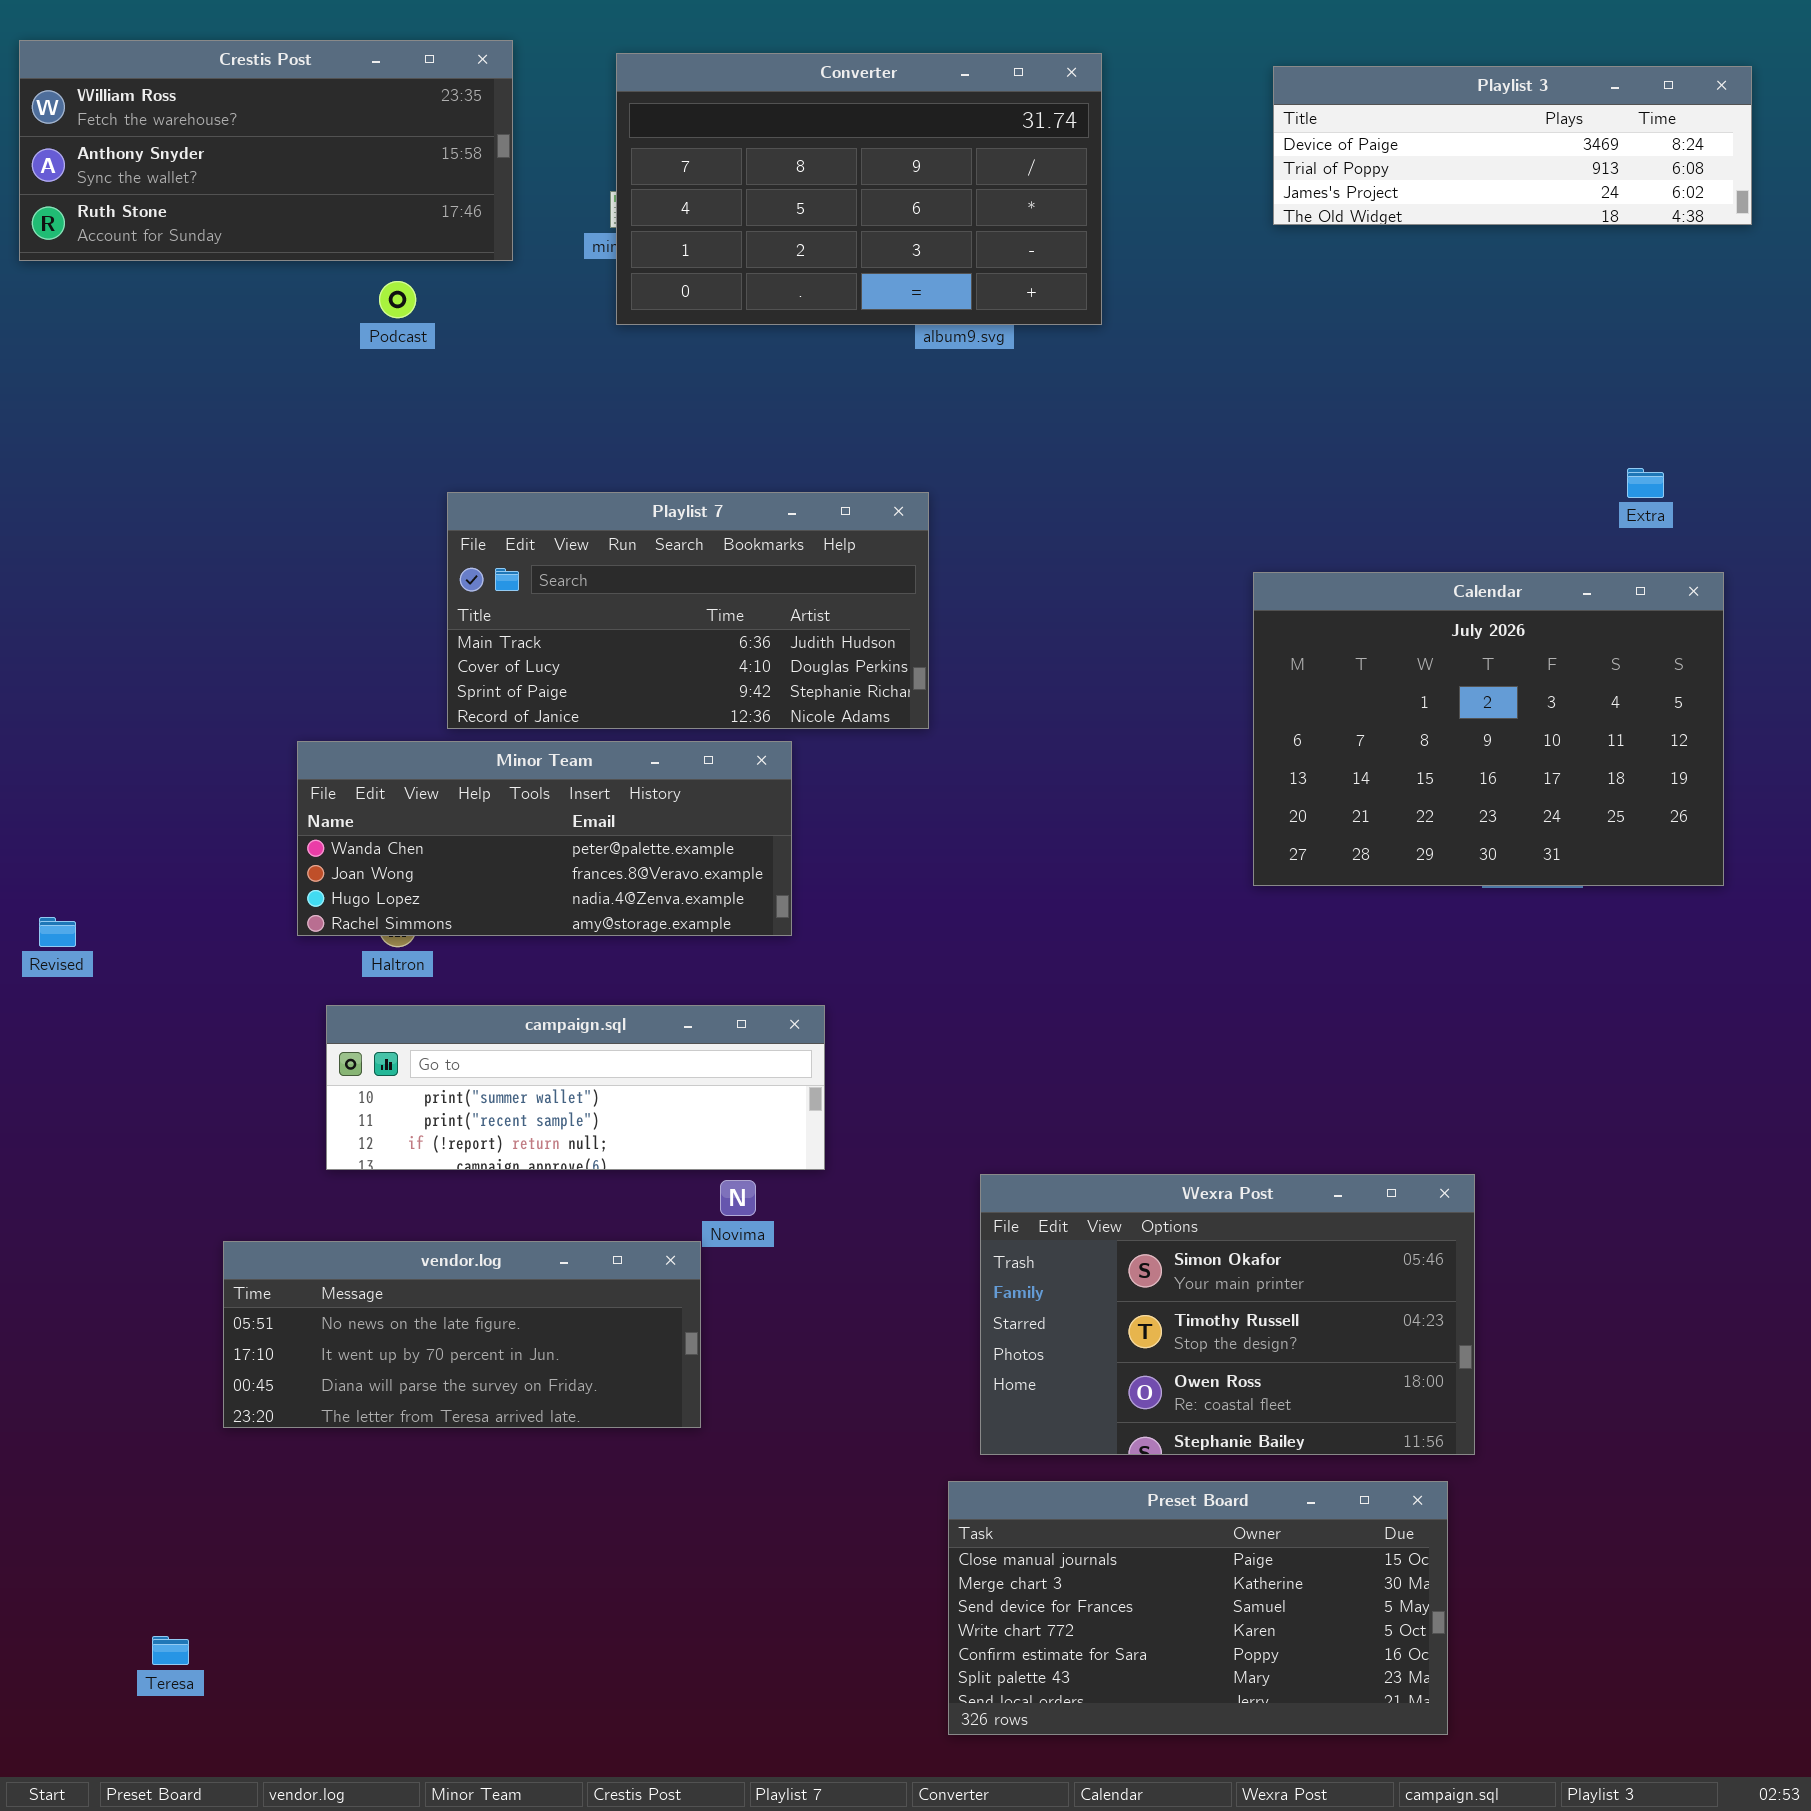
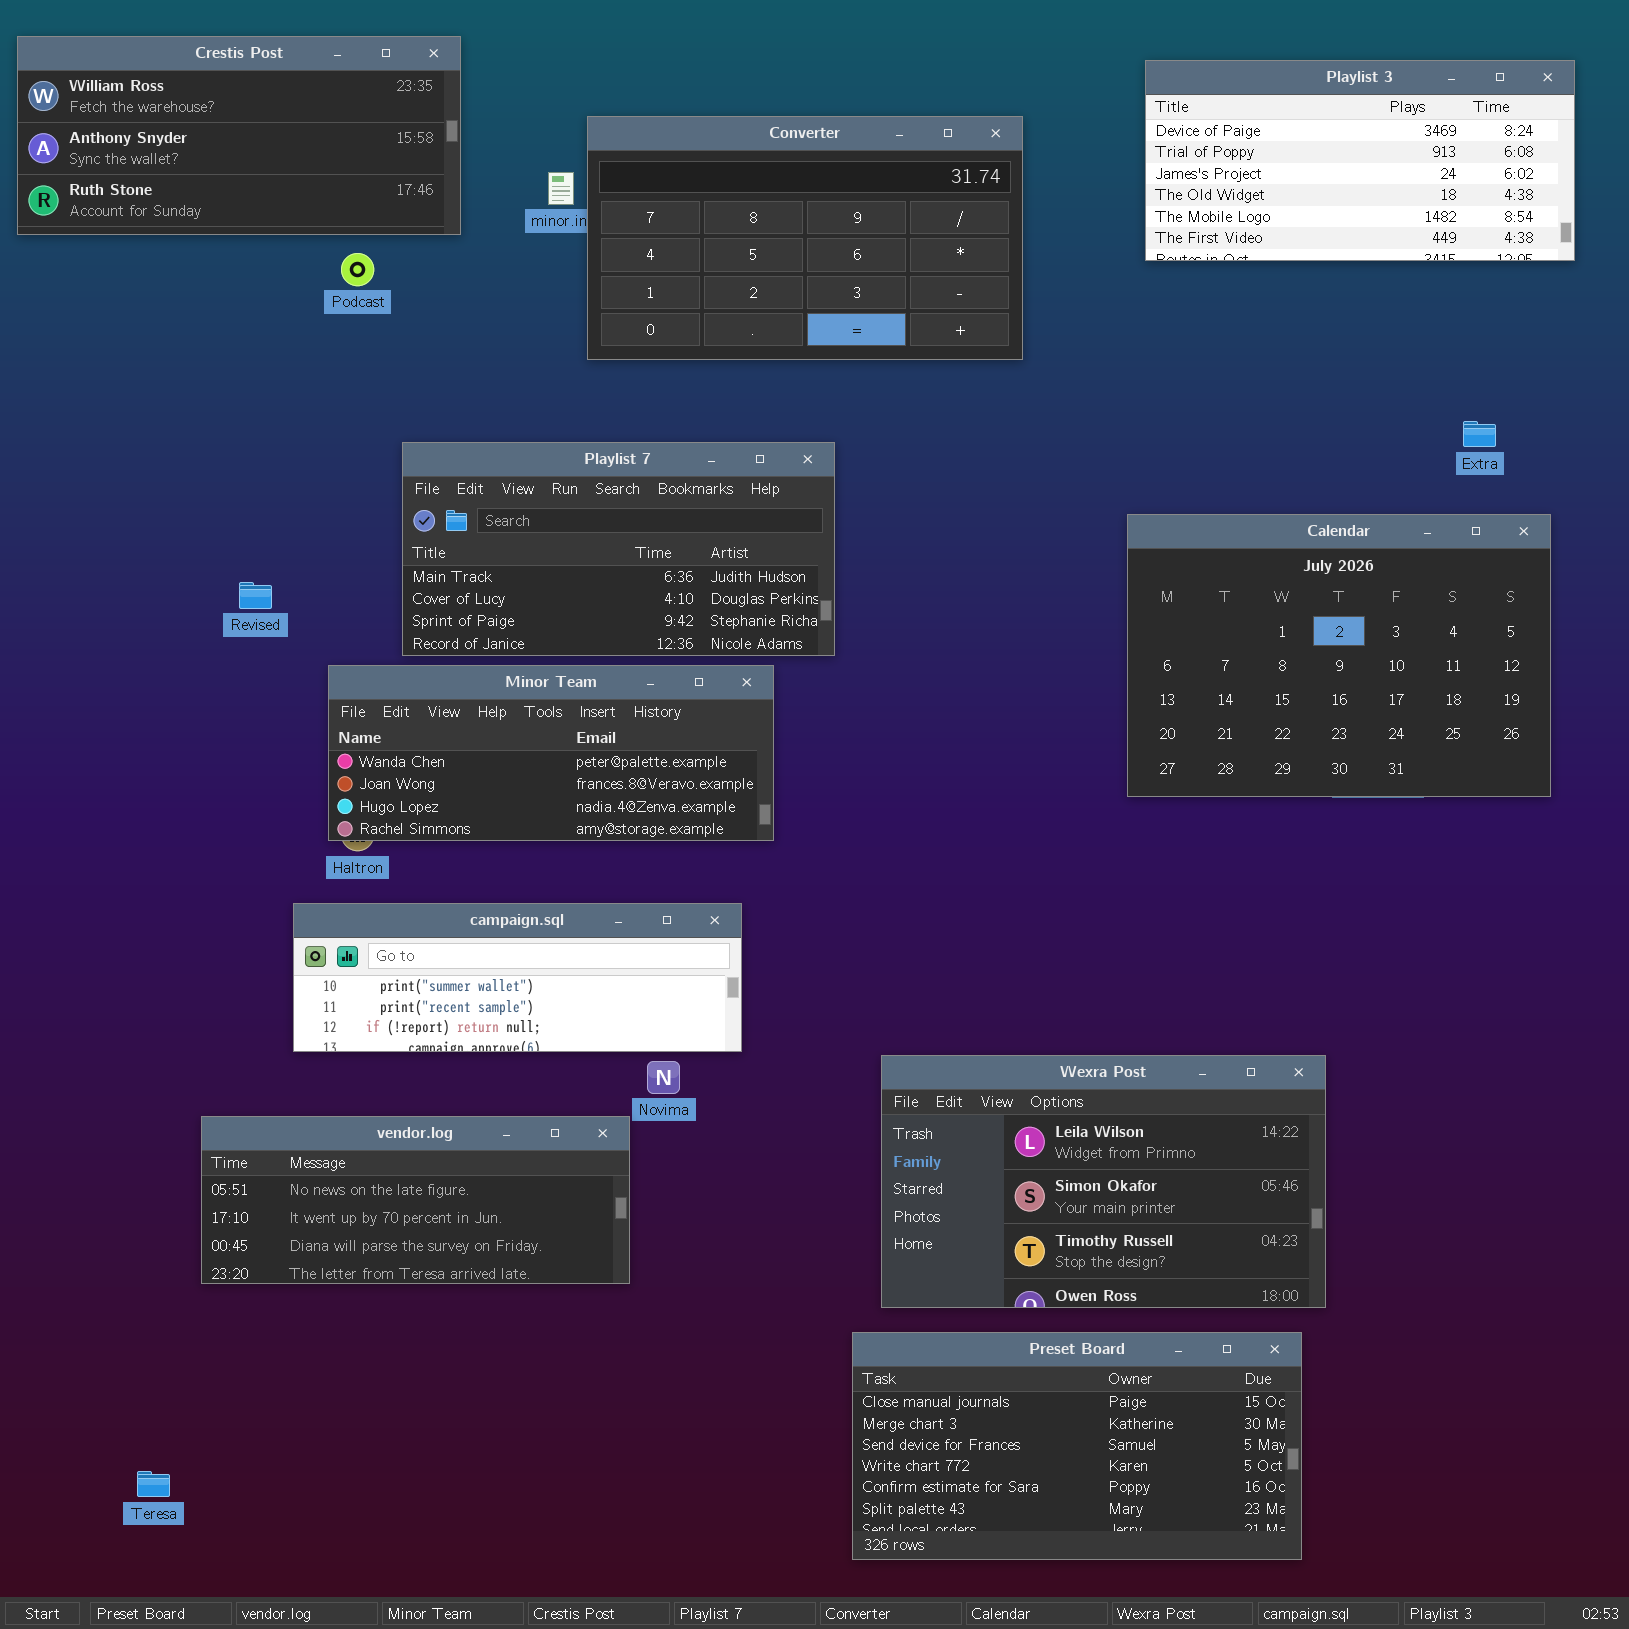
Converter: [616,53,1102,325] -> [587,116,1023,360], moved
Playlist 3: [1273,66,1752,225] -> [1145,60,1575,261], resized
Minor Team: [297,741,792,936] -> [328,665,774,841], moved
Revised: [39,917,76,947] -> [239,582,272,609], moved
Wexra Post: [980,1174,1475,1455] -> [881,1055,1326,1308], scrolled up 1 row

